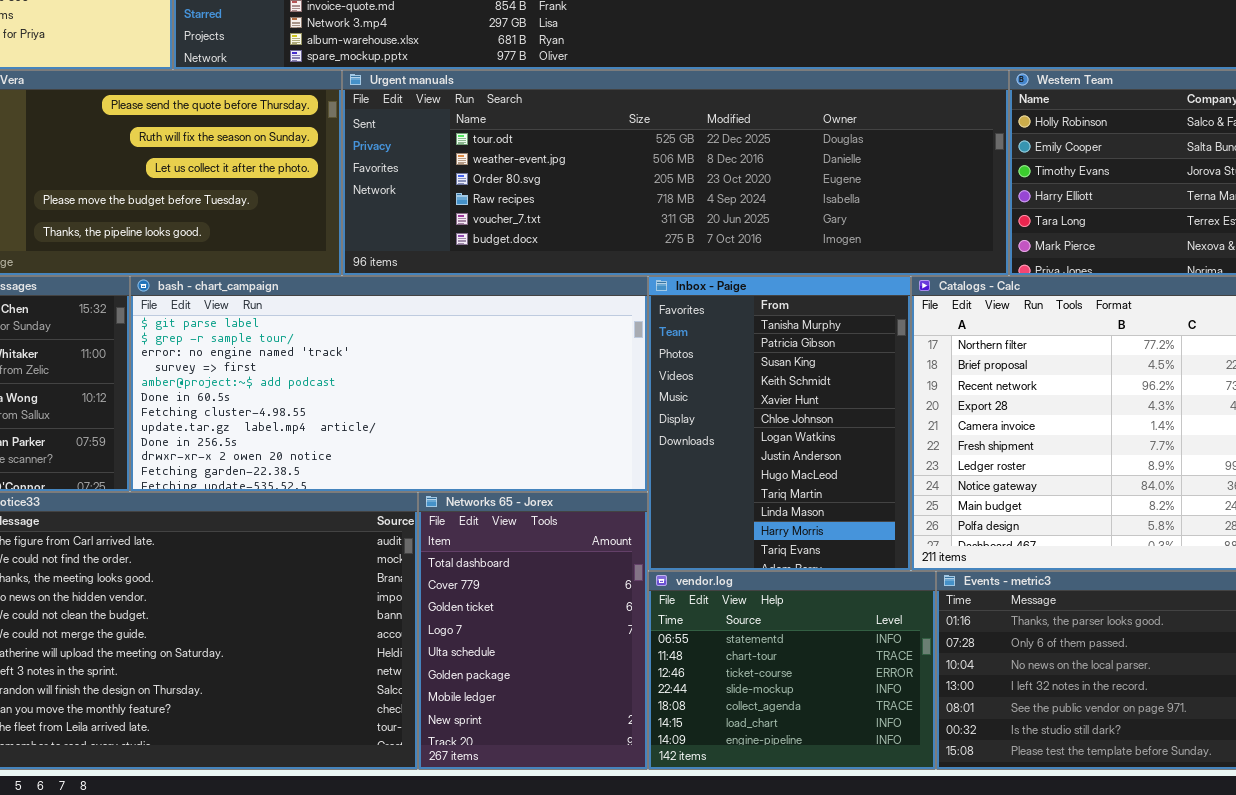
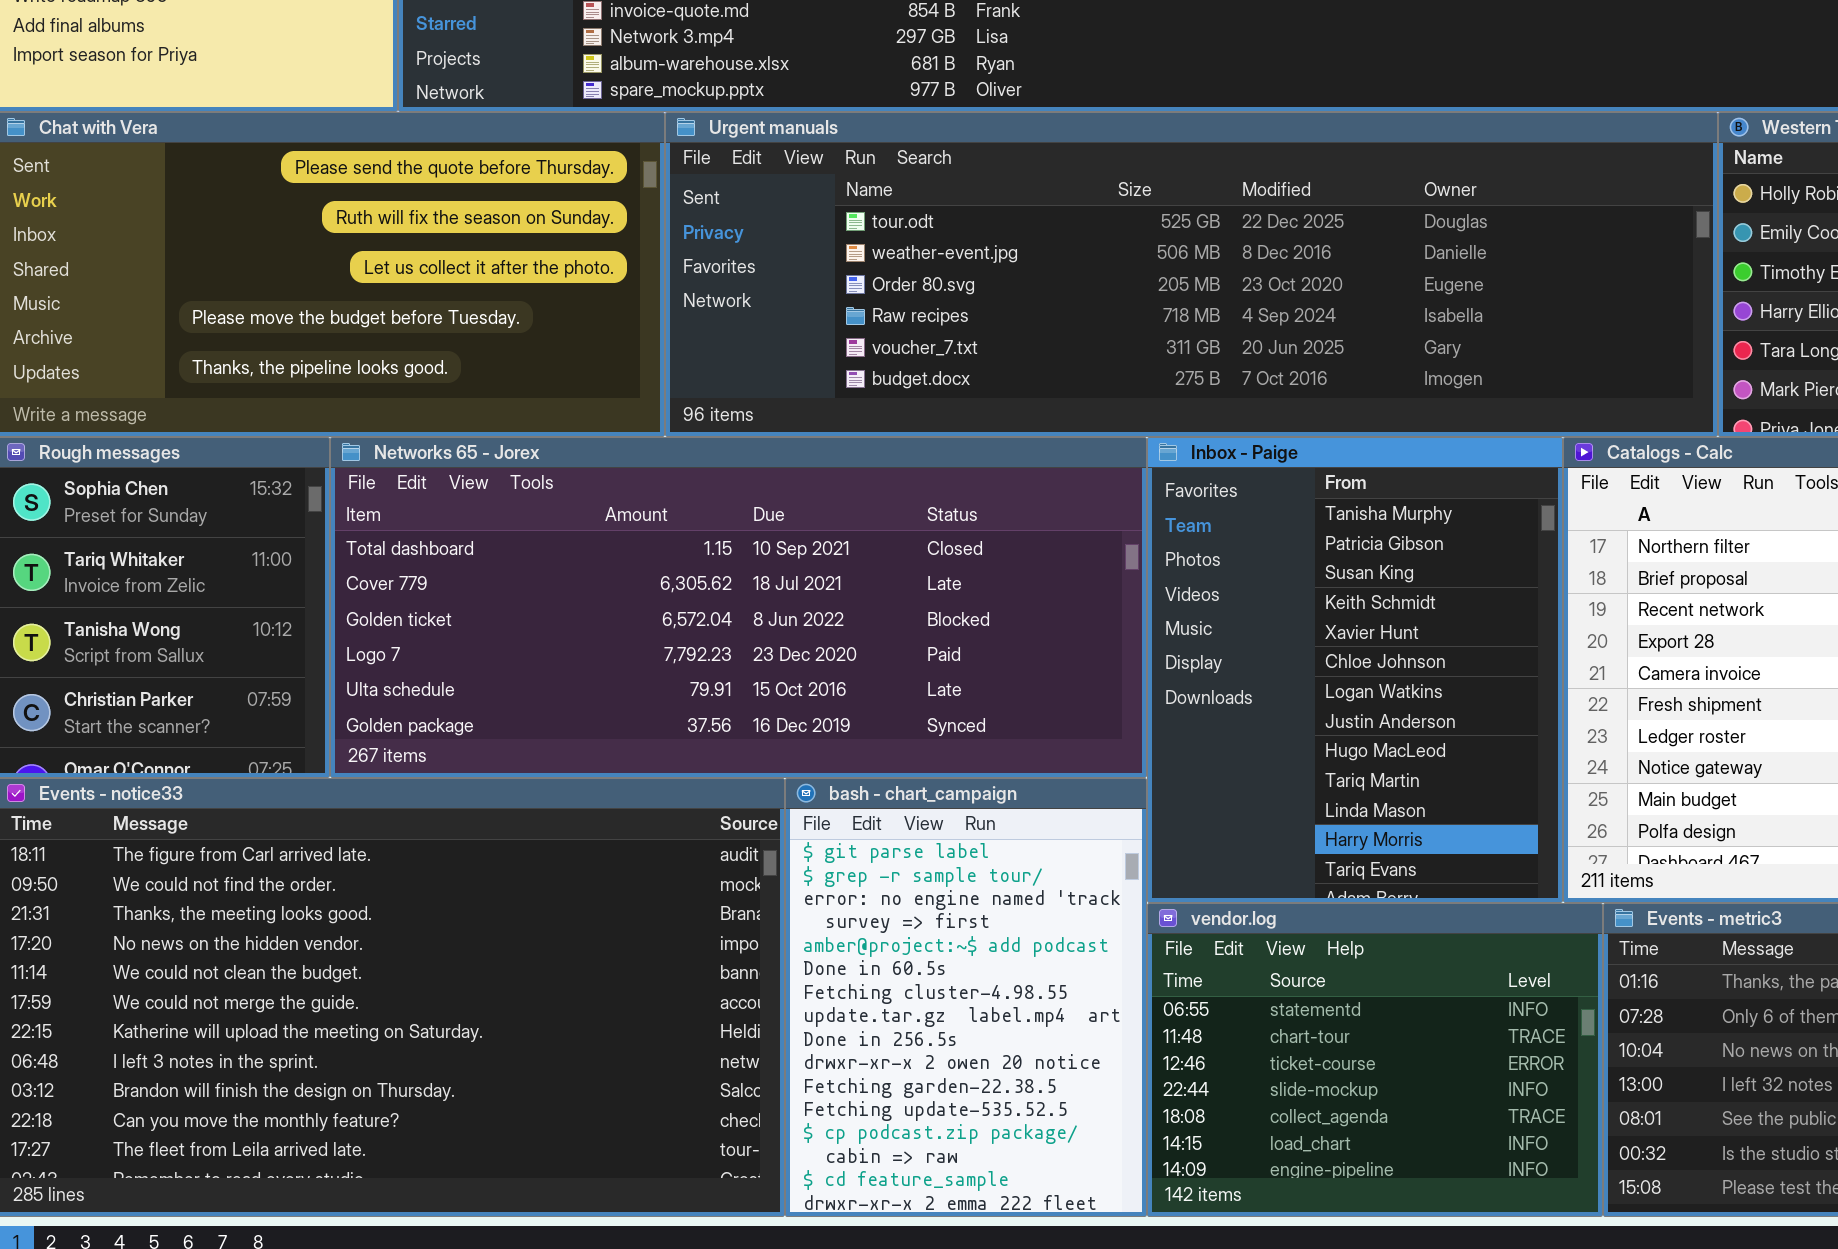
bash - chart_campaign: [130,276,648,492] -> [785,778,1147,1217], moved, resized
Networks 65 - Jorex: [418,492,648,770] -> [330,437,1147,778], moved, resized

